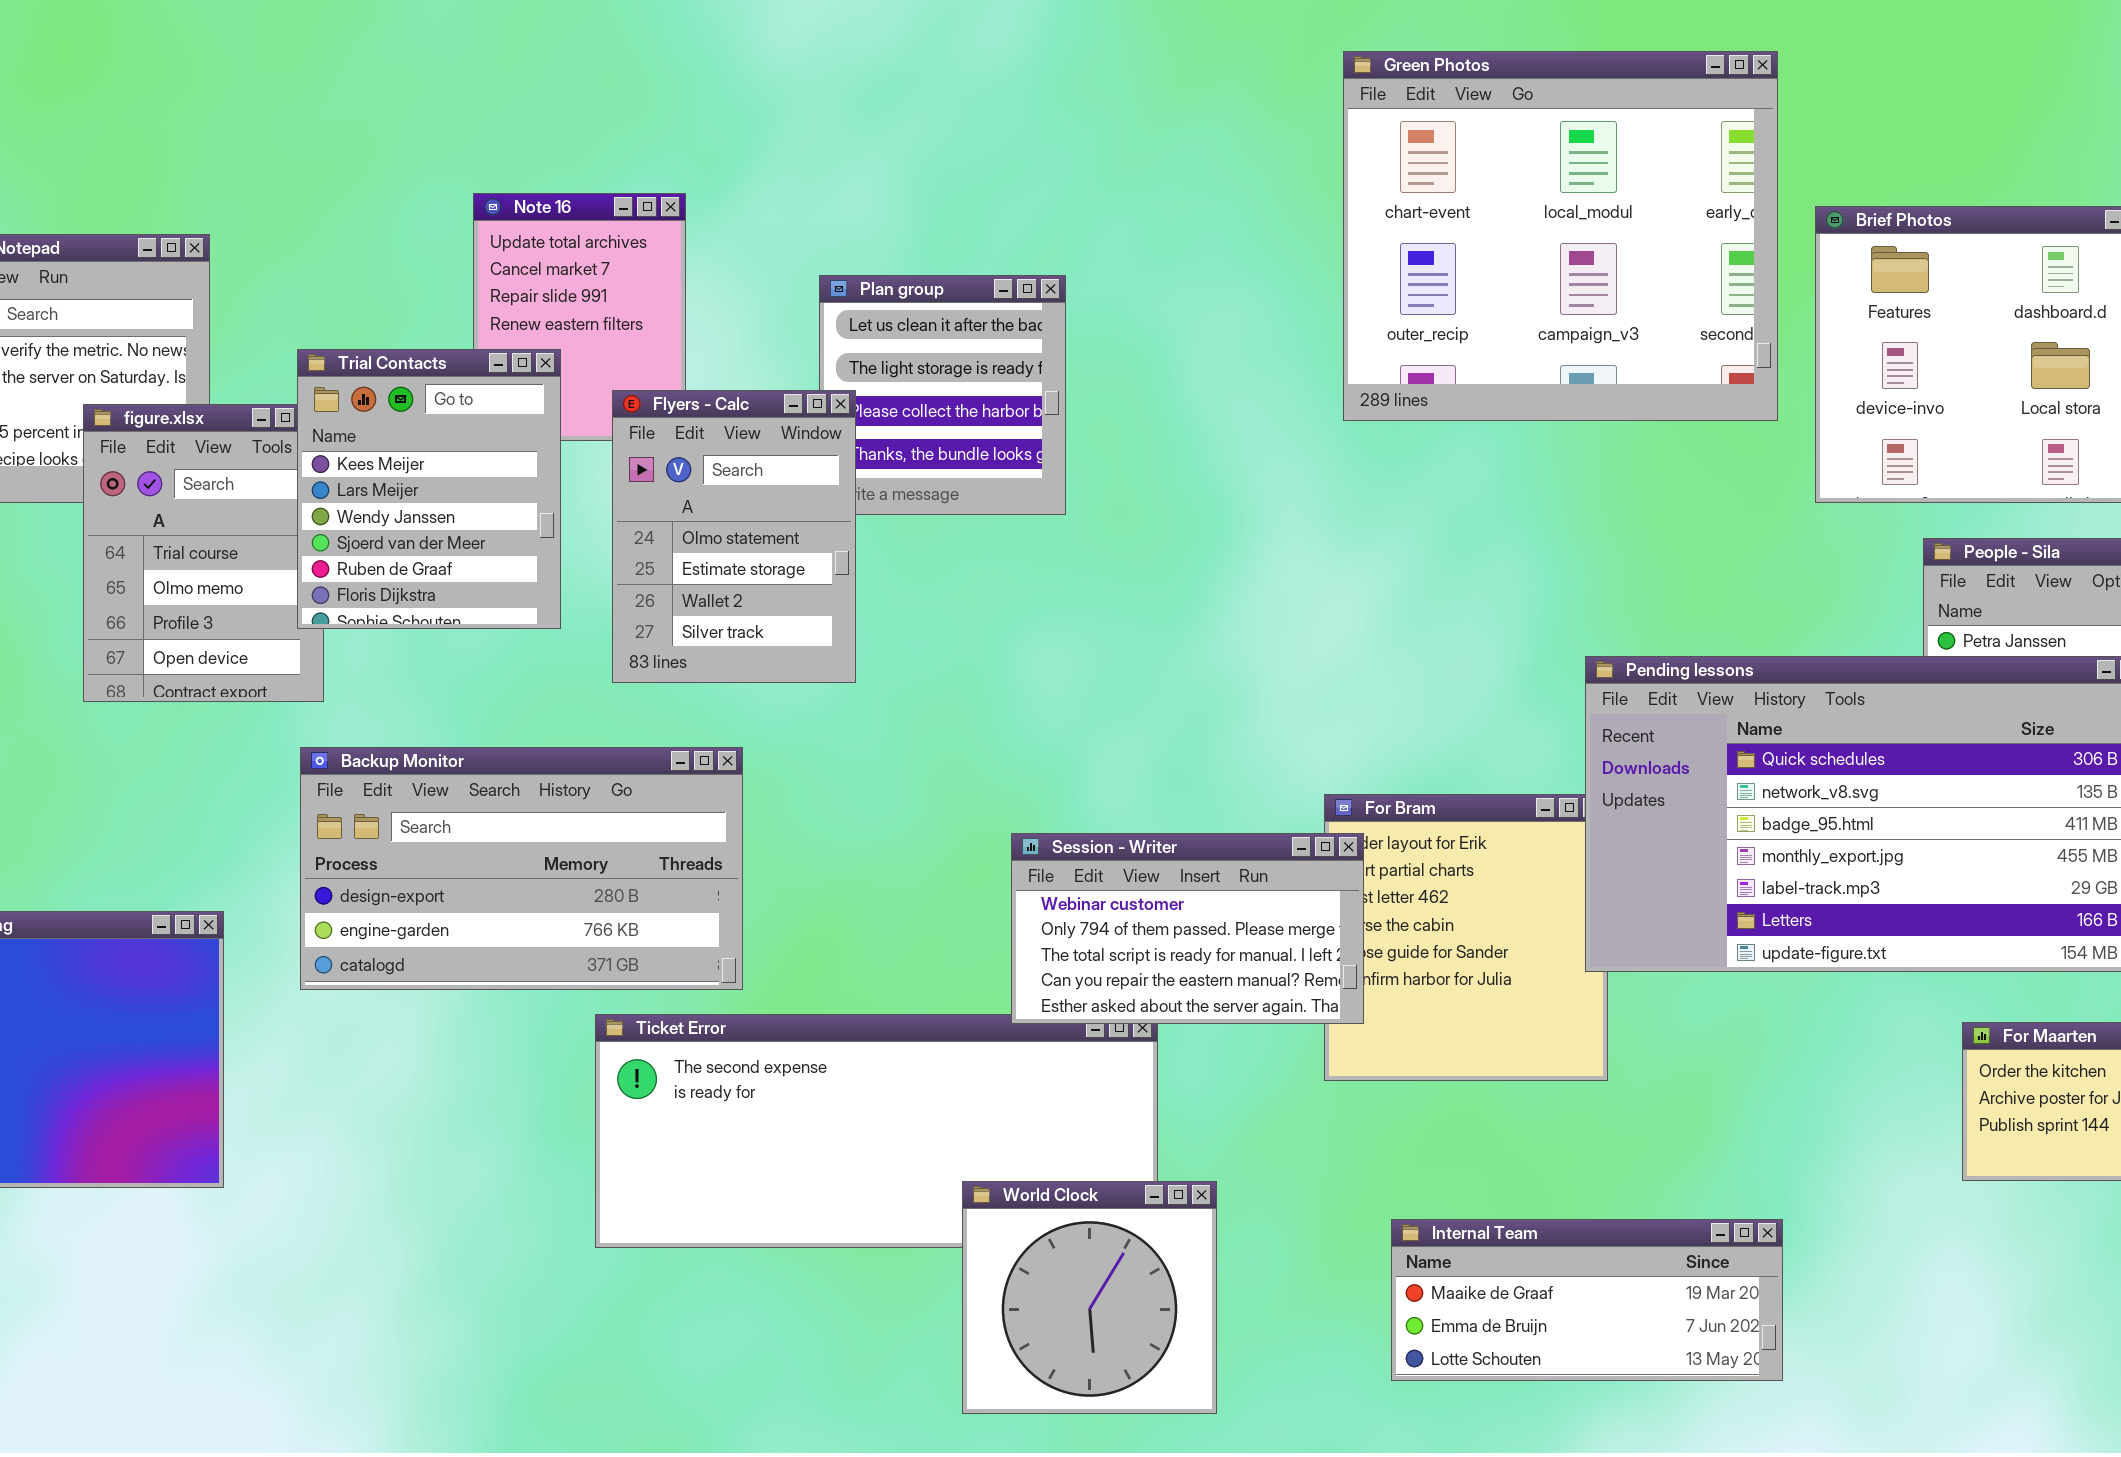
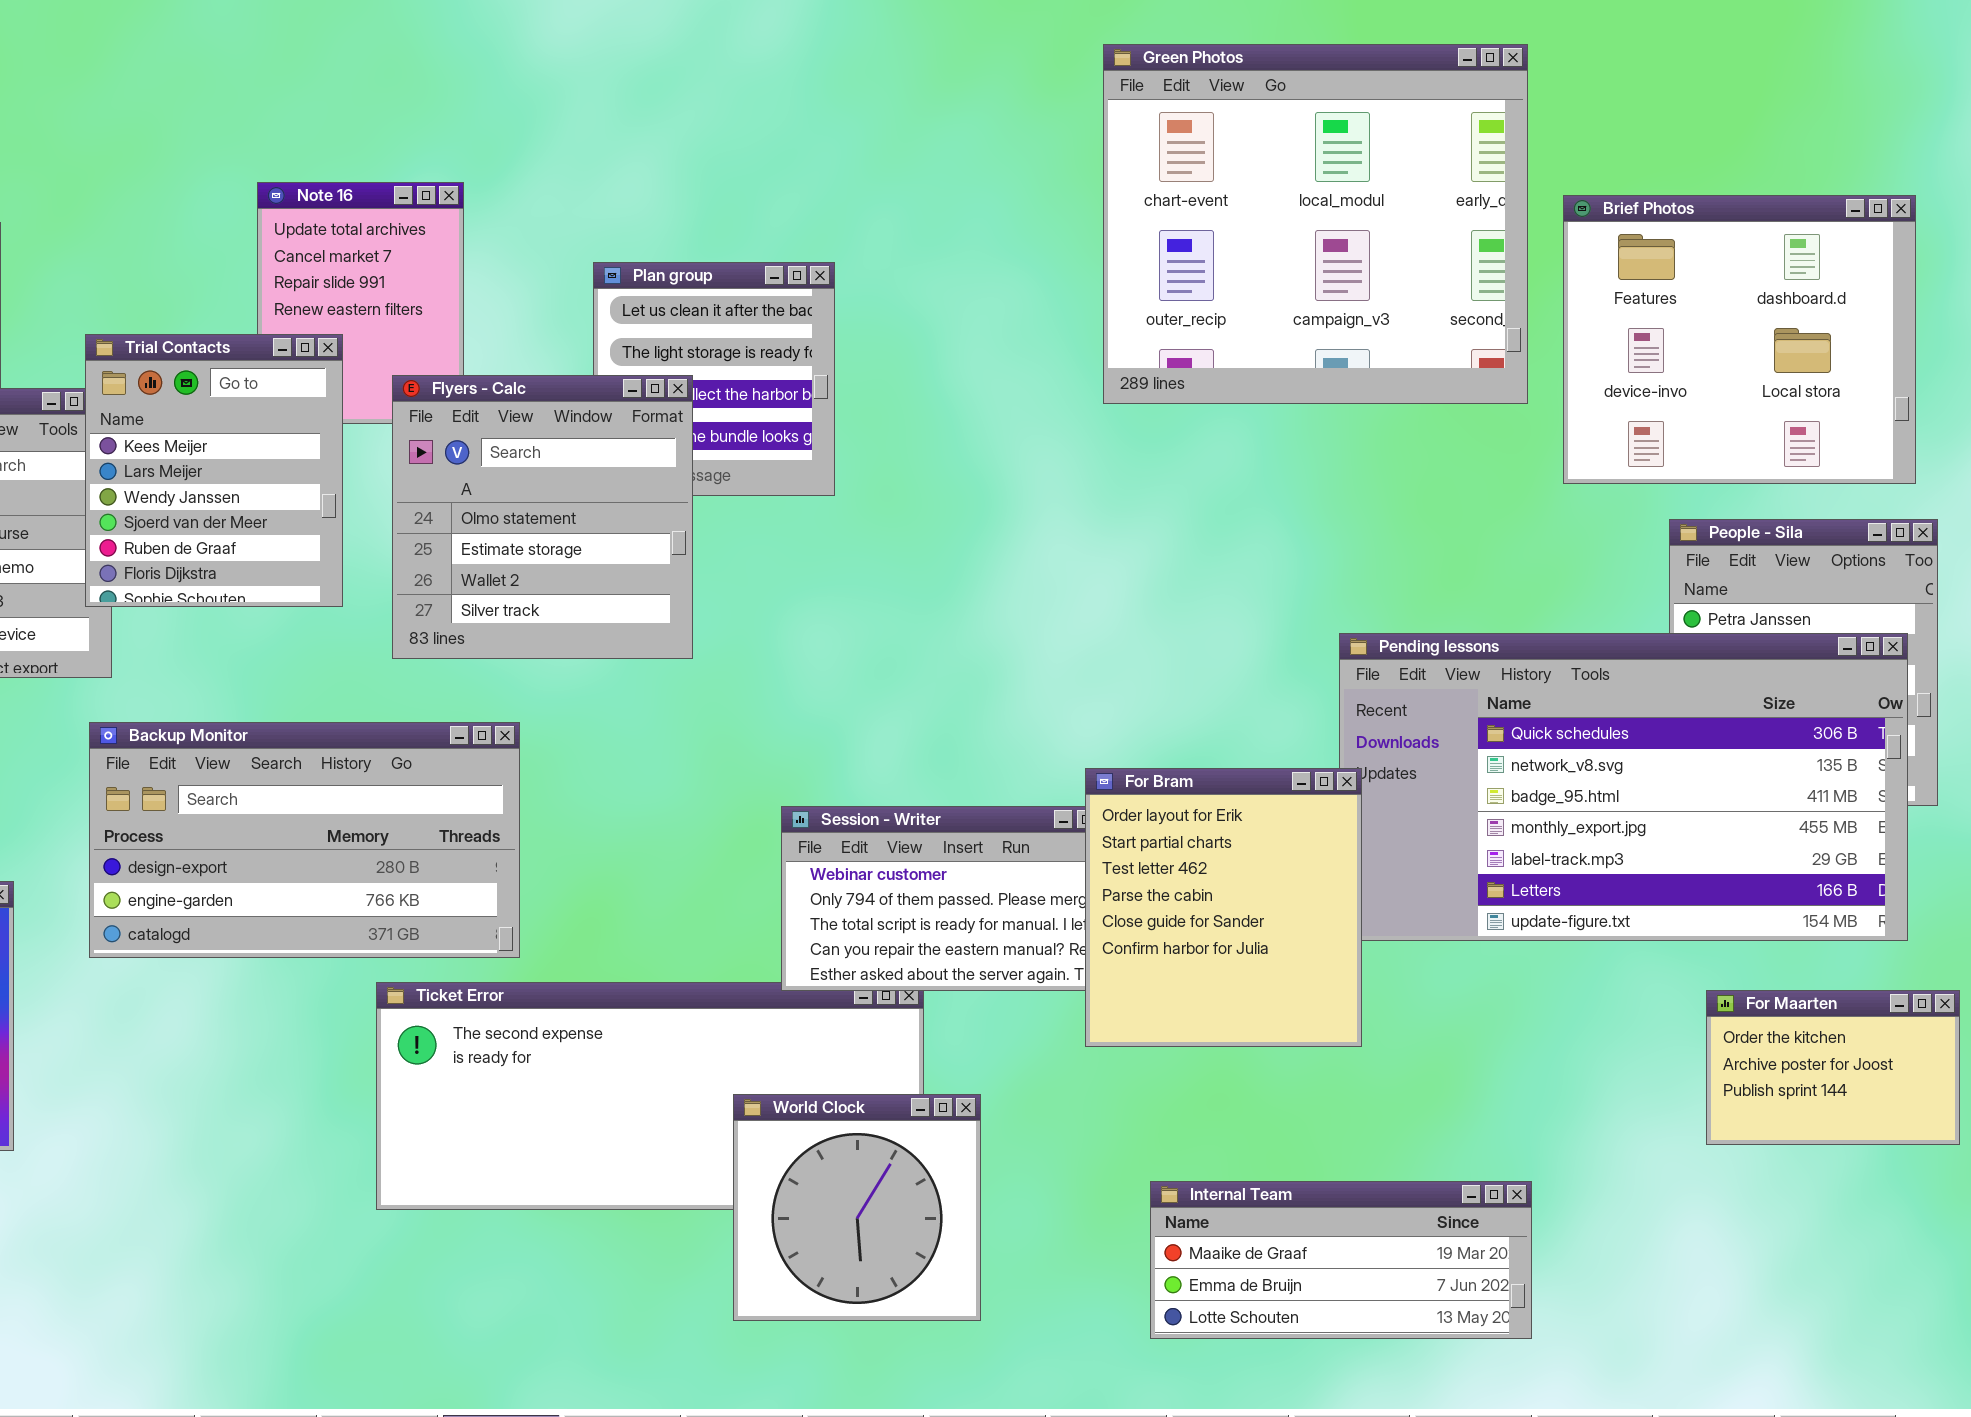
Flyers - Calc: [612,390,856,683] -> [392,375,693,659], resized
For Bram: [1324,794,1608,1081] -> [1085,768,1362,1047], raised
World Clock: [962,1181,1217,1414] -> [733,1094,981,1321], moved

